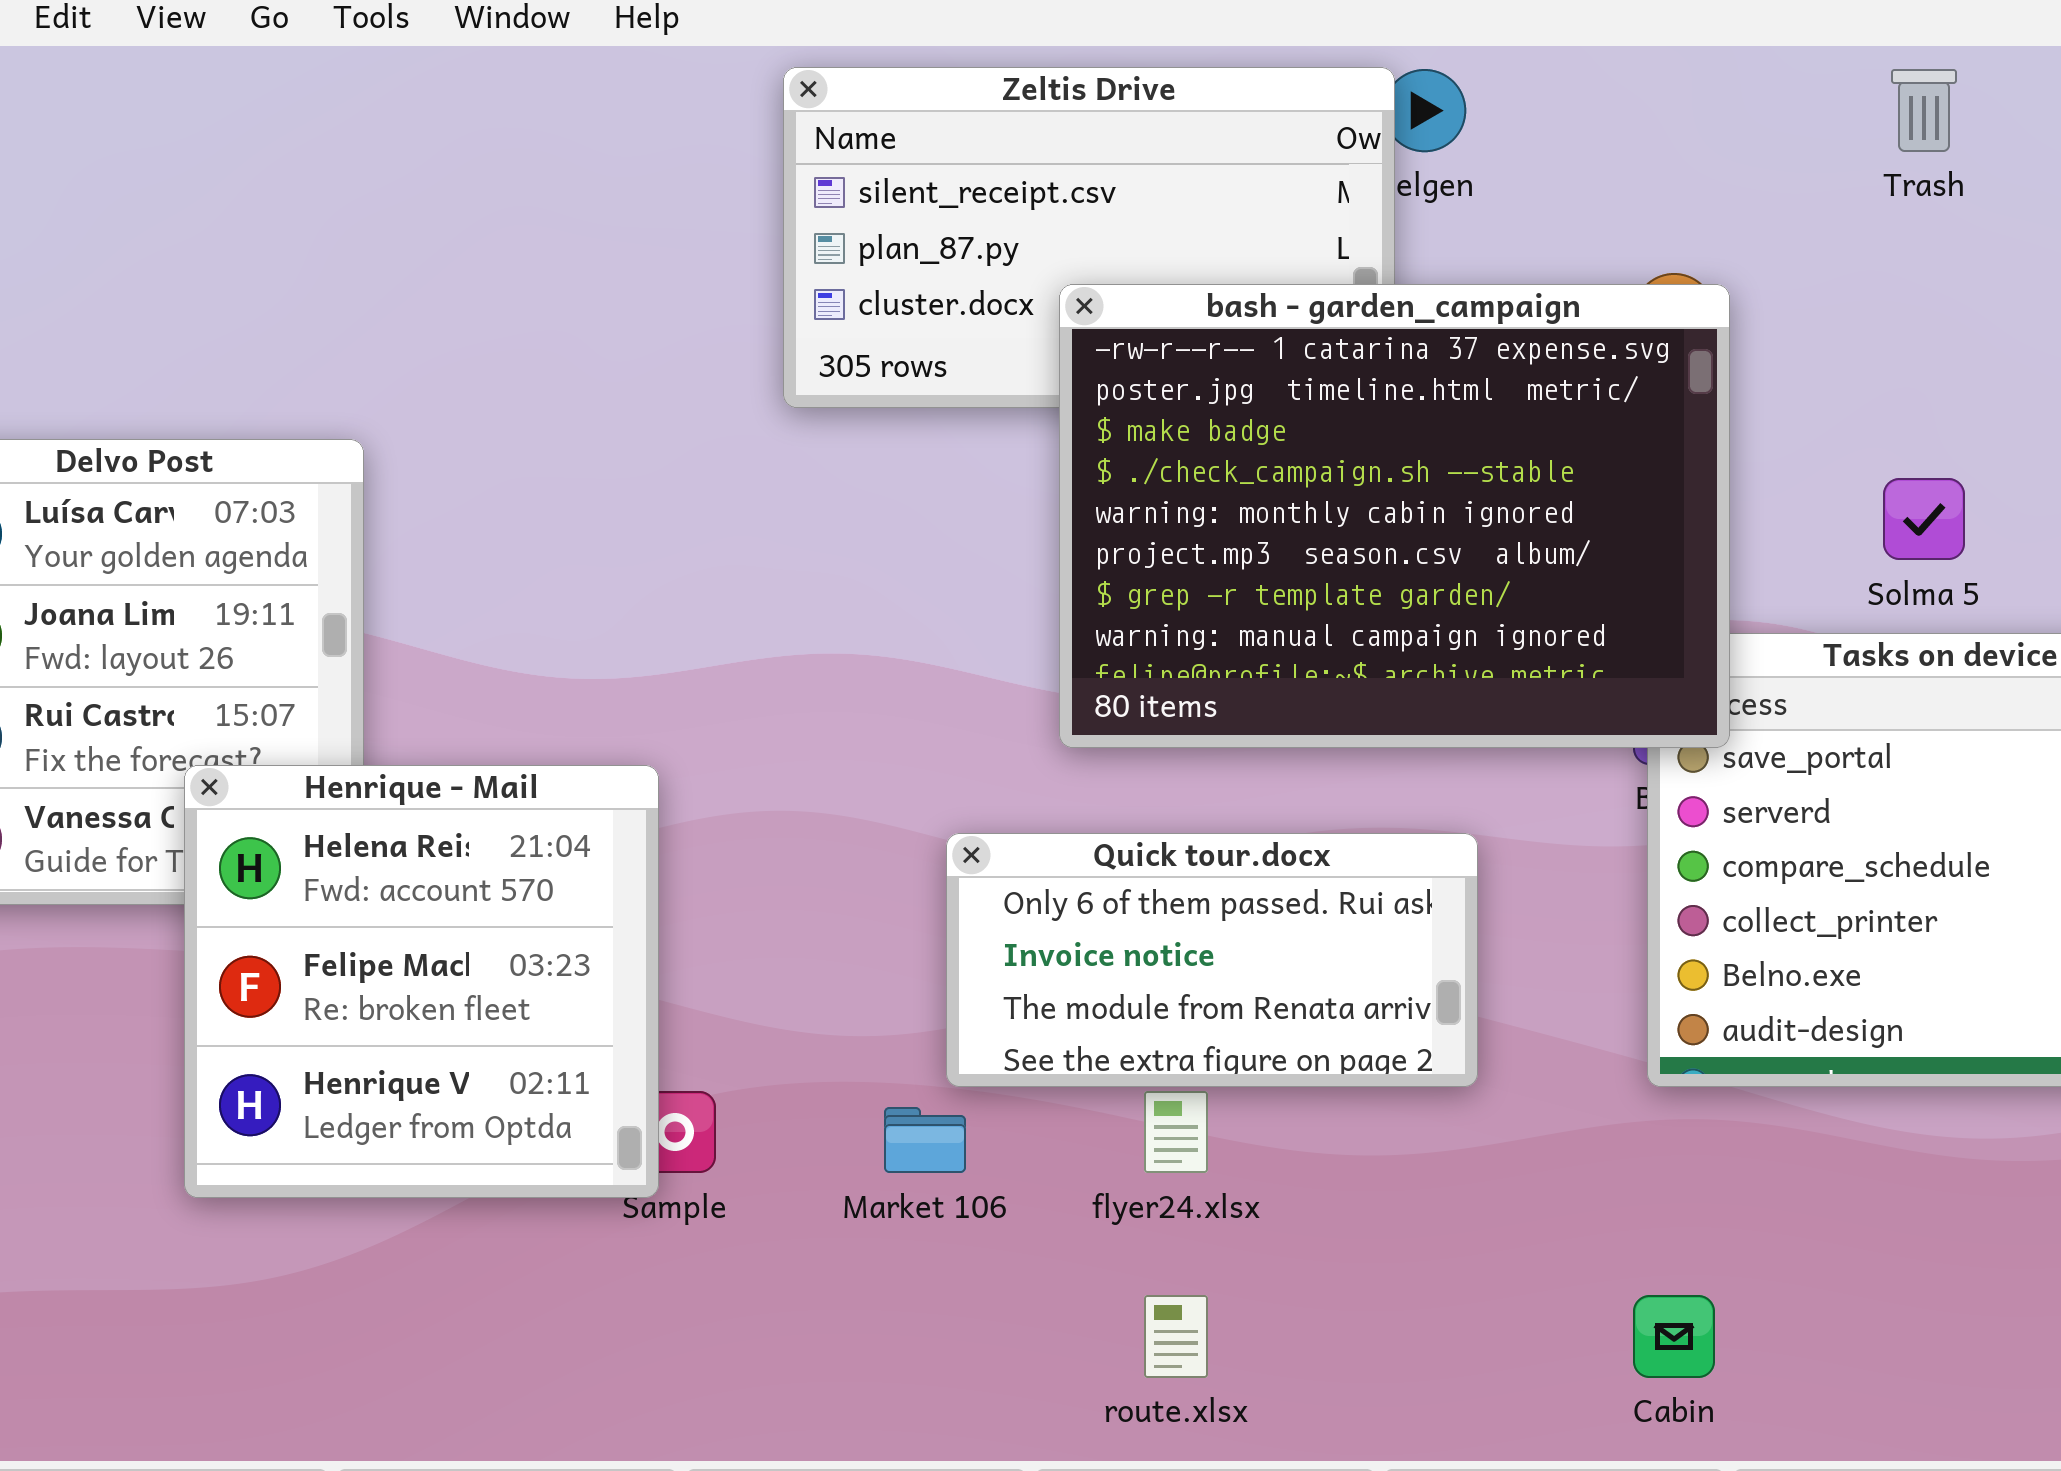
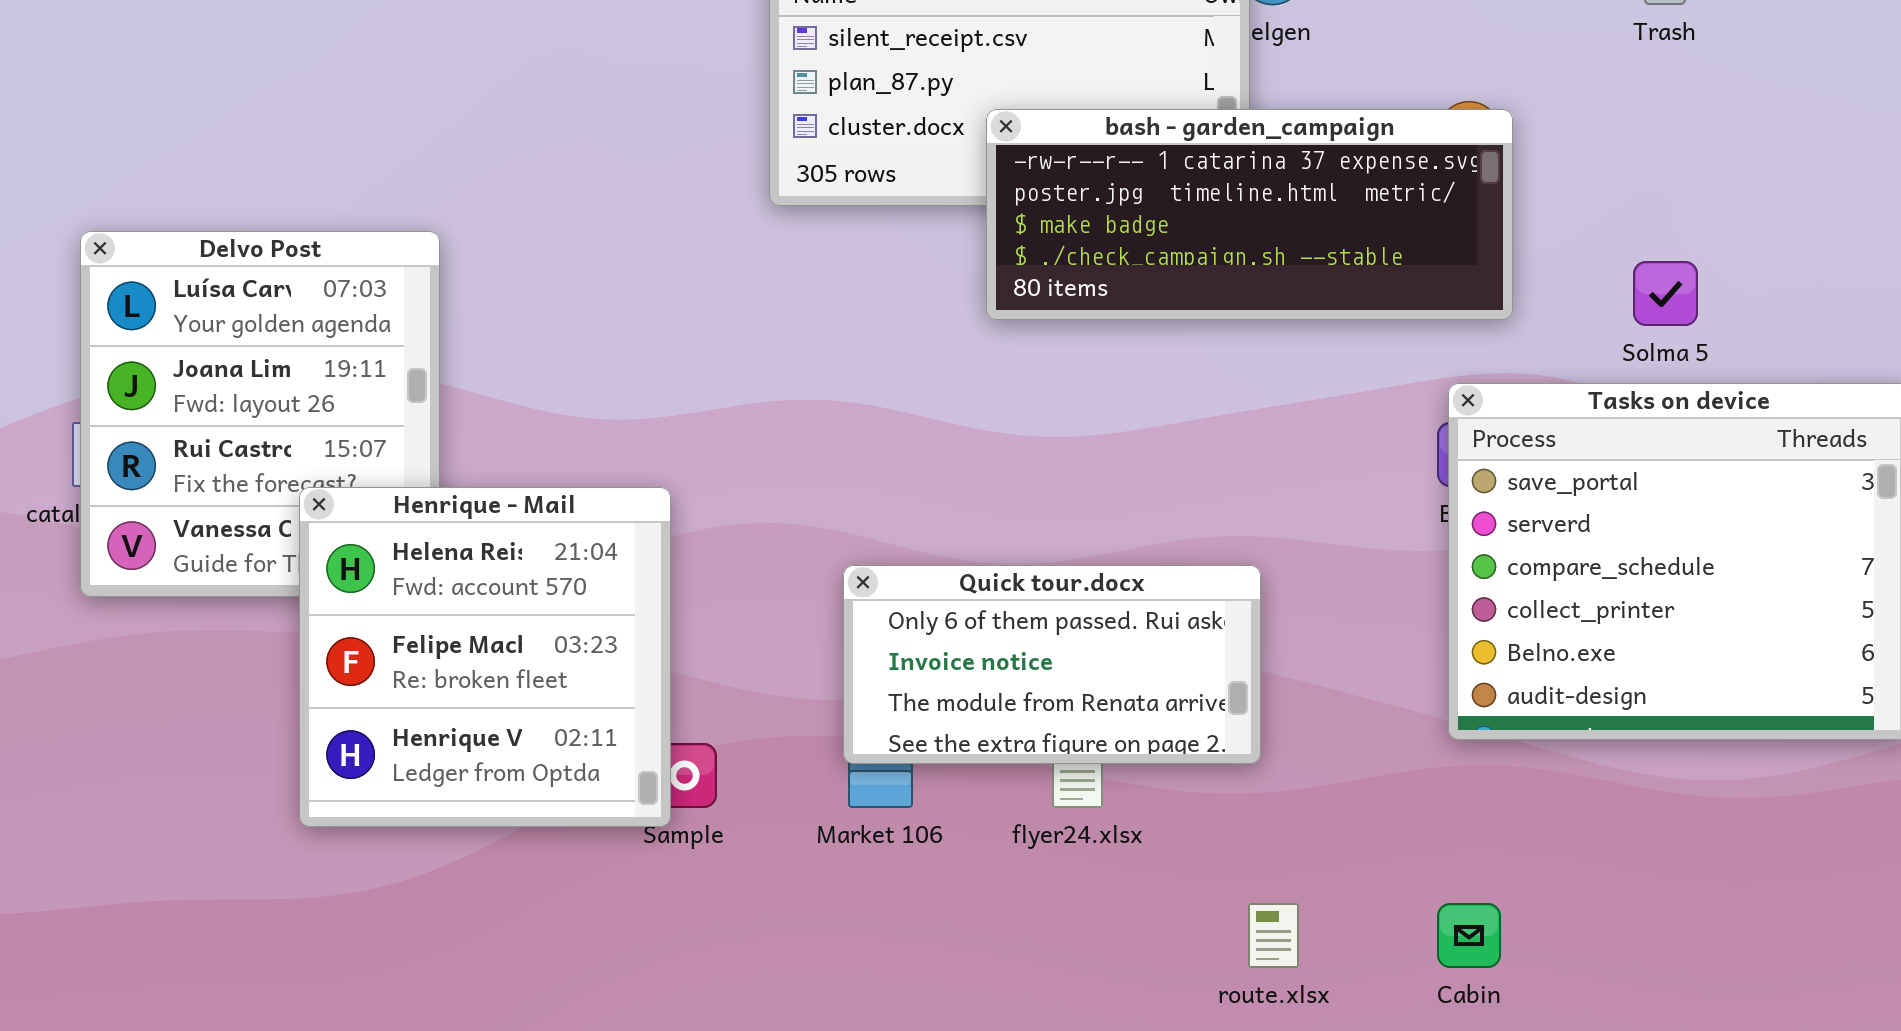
bash - garden_campaign: [1059,284,1730,748] -> [986,109,1513,320], resized
Quick tour.docx: [946,833,1478,1087] -> [843,565,1261,764], moved
route.xlsx: [1144,1295,1208,1378] -> [1248,903,1299,968], moved

